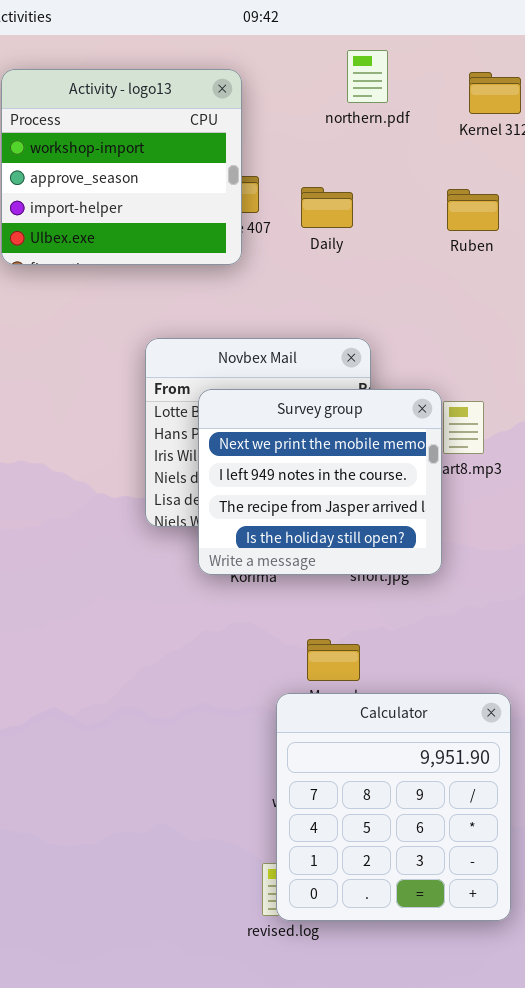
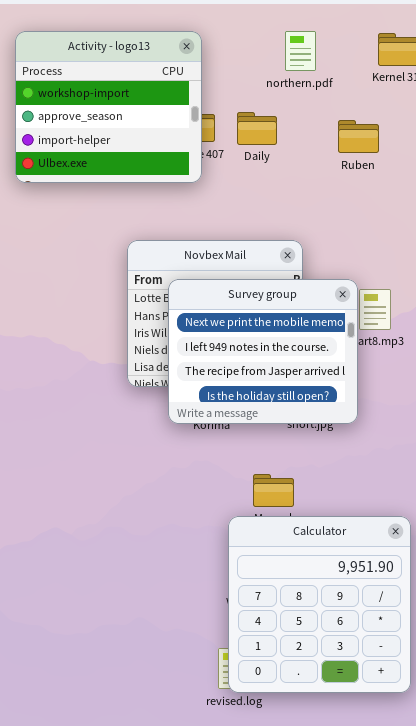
northern.pdf: [347,50,388,103] -> [285,31,316,71], moved
Daily: [301,187,353,228] -> [237,112,277,145], moved
Ruben: [447,189,499,231] -> [338,120,379,153], moved

